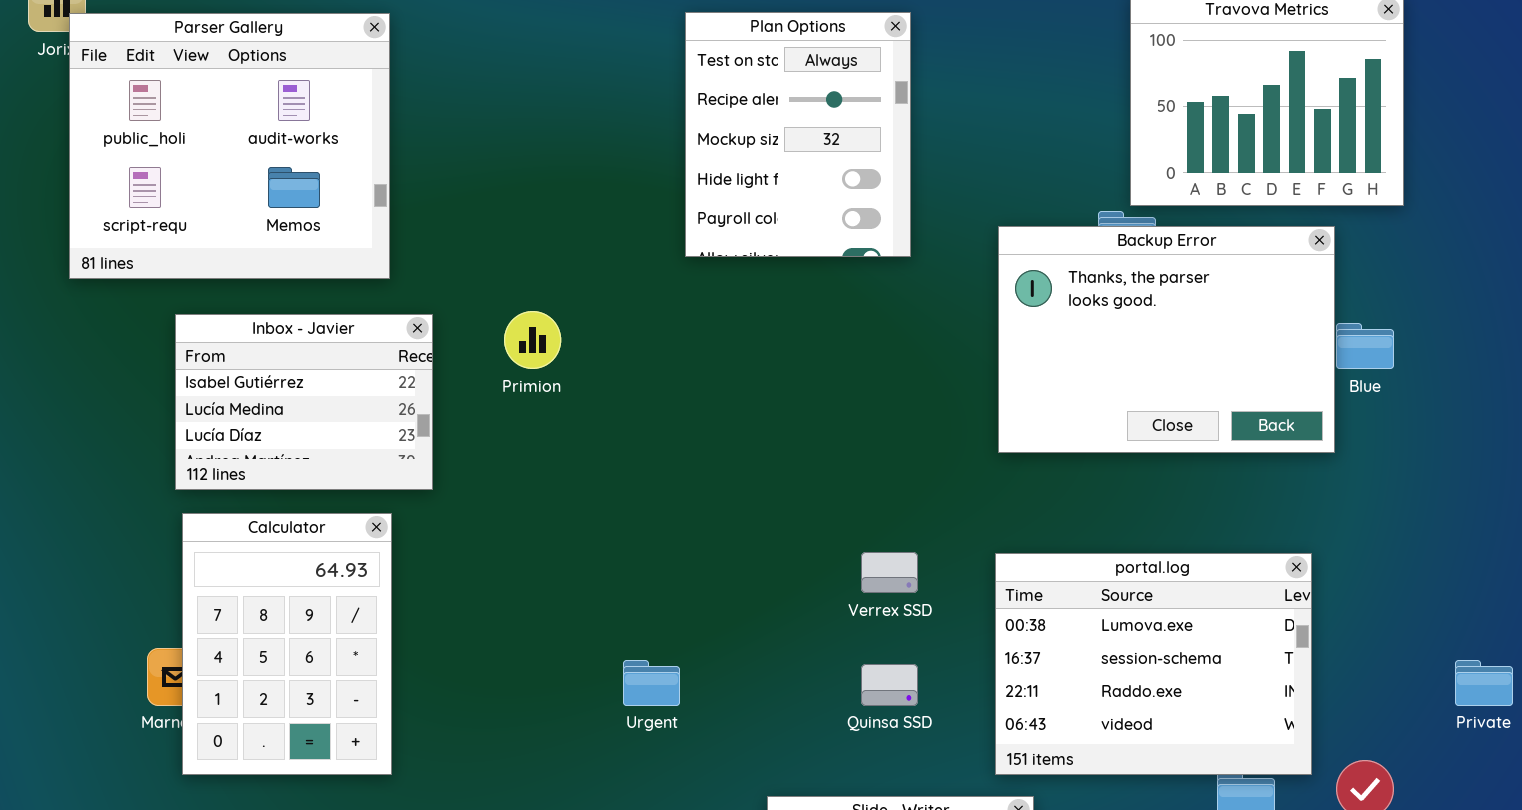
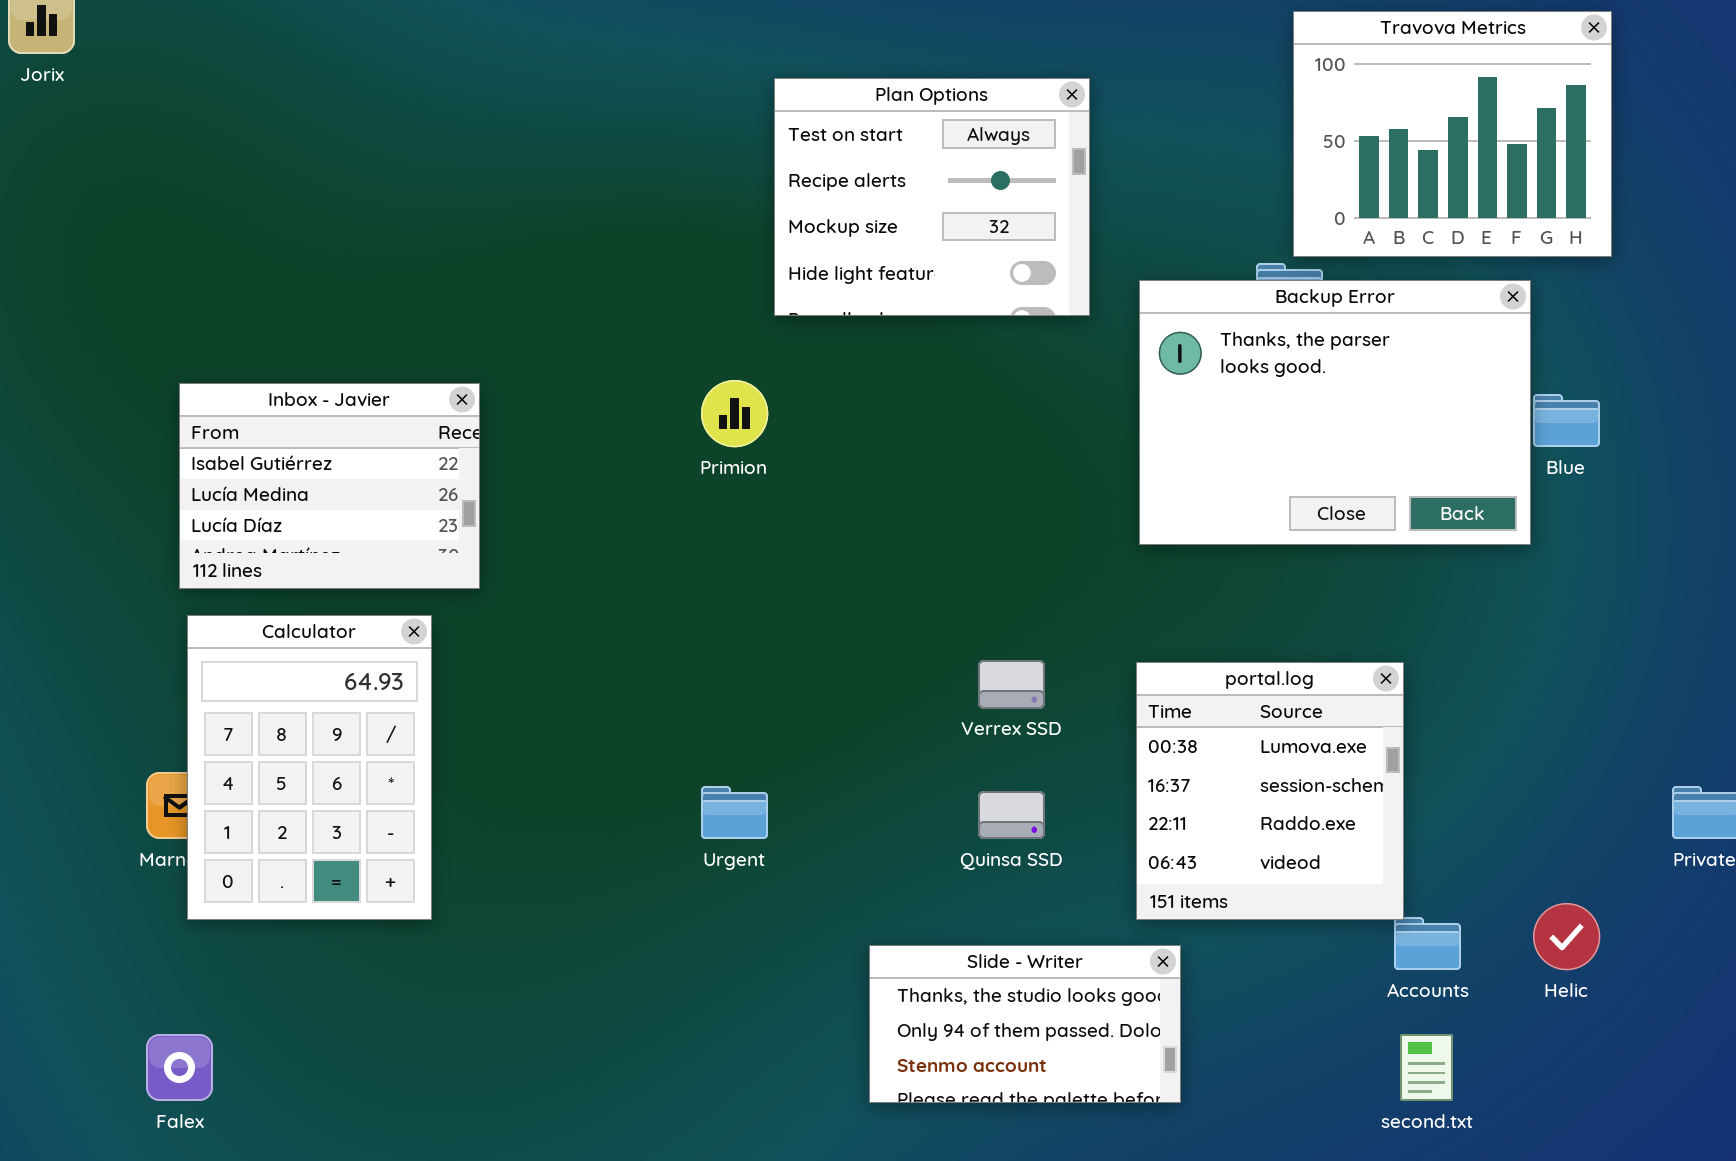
Plan Options: [685,12,911,257] -> [774,78,1090,316], resized
Parser Gallery: [69,13,390,279] -> none, closed
Primion: [504,311,561,369] -> [701,380,768,447], moved
portal.log: [995,553,1312,775] -> [1136,662,1404,920], resized

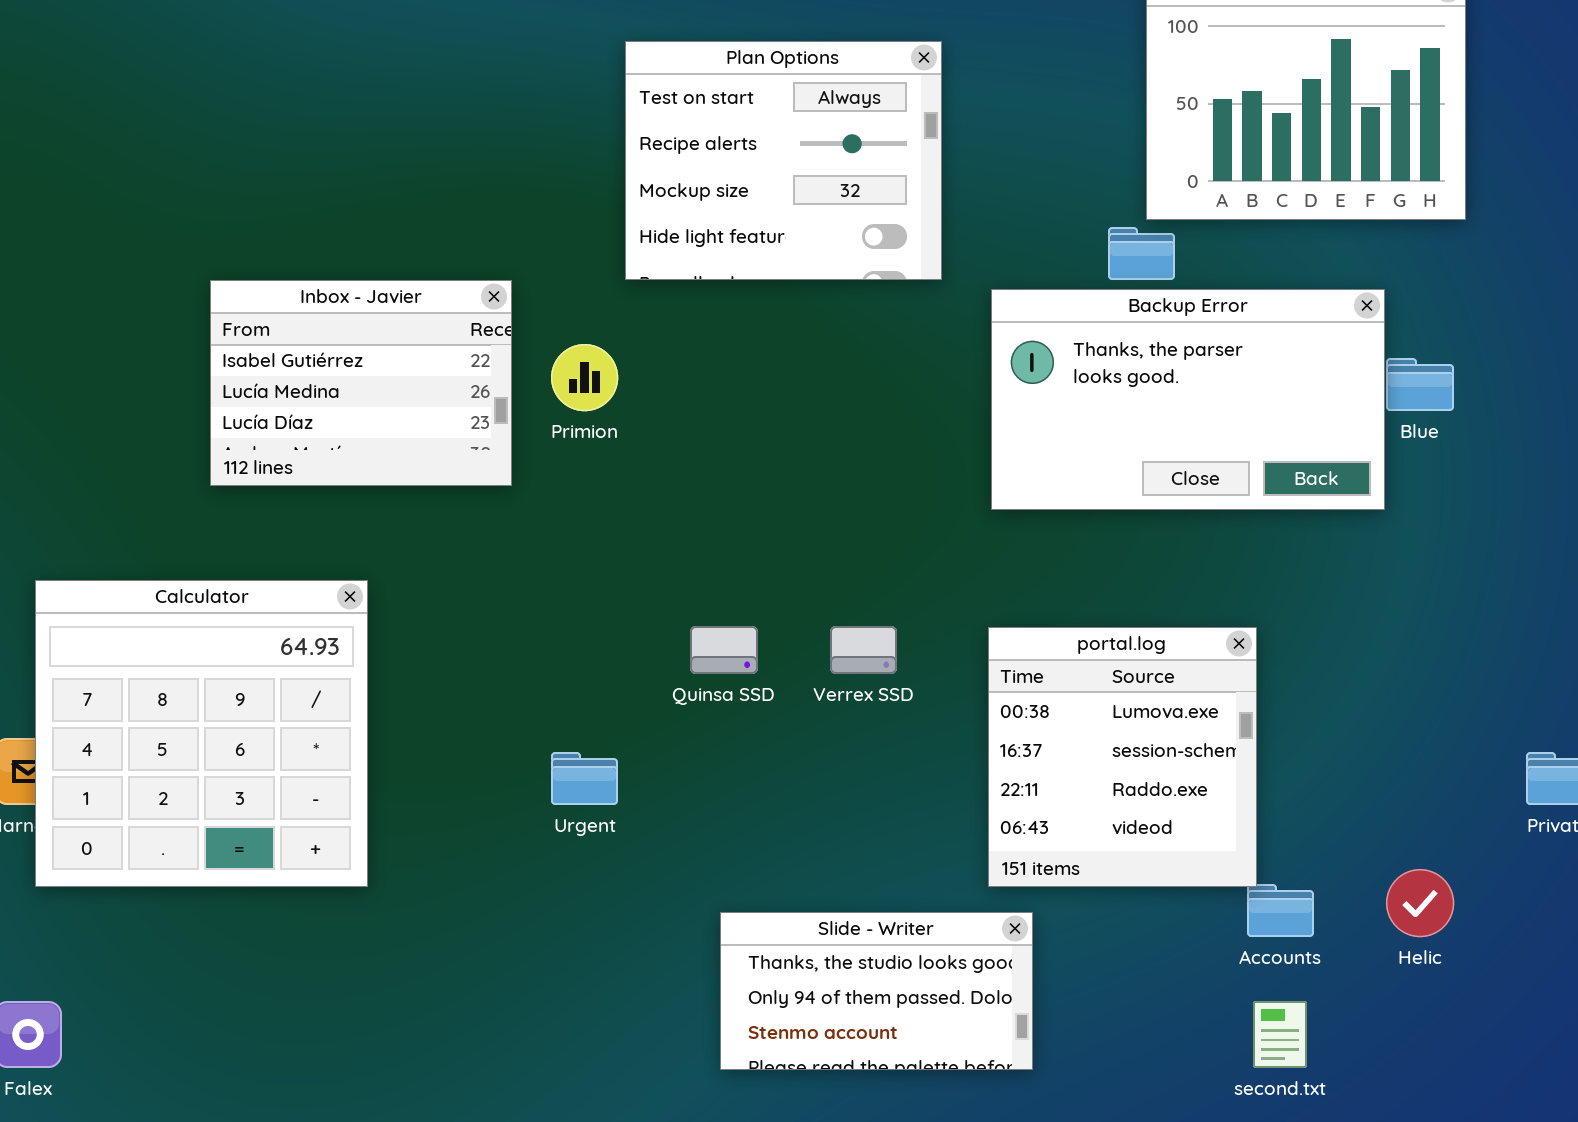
Backup Error: [1139,280,1531,545] -> [991,289,1385,510], resized
Inbox - Javier: [179,383,480,589] -> [210,280,512,486], moved
Calculator: [187,615,432,920] -> [35,580,368,887], resized
Quinsa SSD: [978,791,1045,839] -> [690,626,758,674], moved

